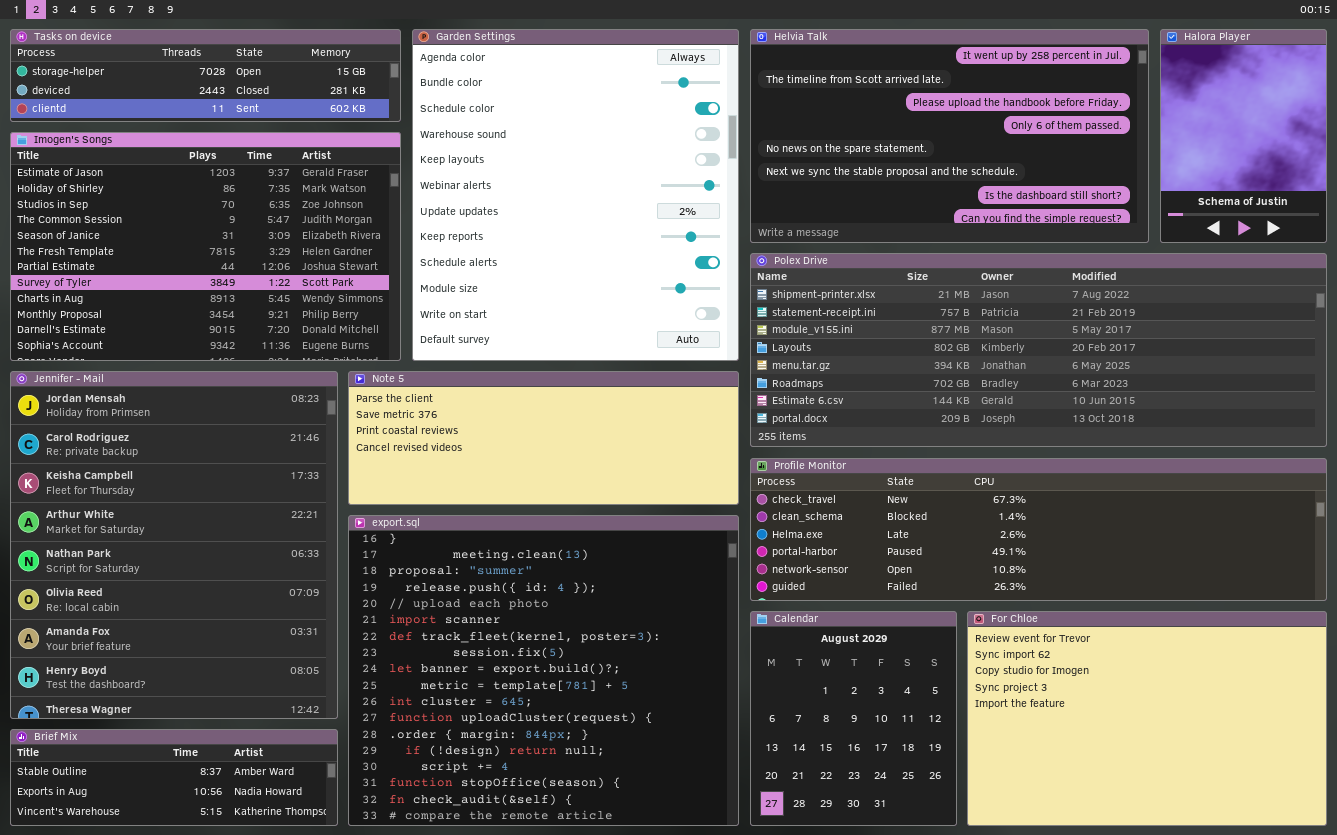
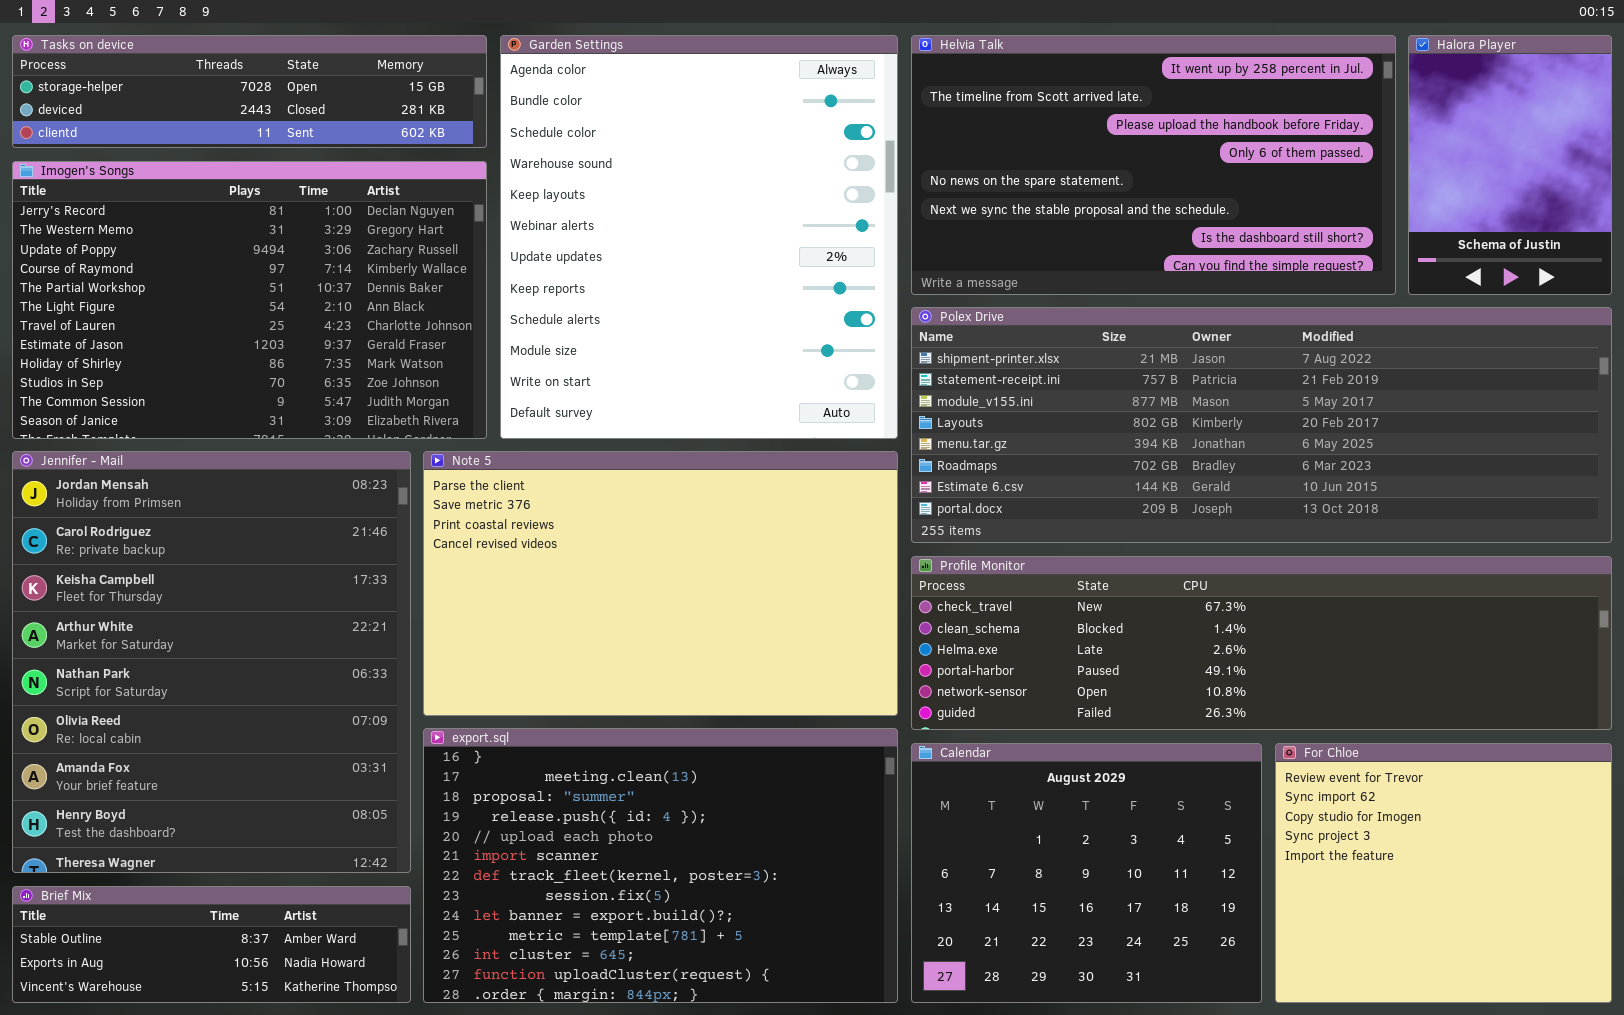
Imogen's Songs: [10,132,401,361] -> [12,161,487,439], scrolled up 7 rows
Note 5: [348,371,739,505] -> [423,451,898,716], resized
export.sql: [348,515,739,826] -> [423,728,898,1003], resized
Calendar: [750,611,957,826] -> [911,743,1262,1003], resized
For Chloe: [967,611,1327,826] -> [1275,743,1612,1003], resized

